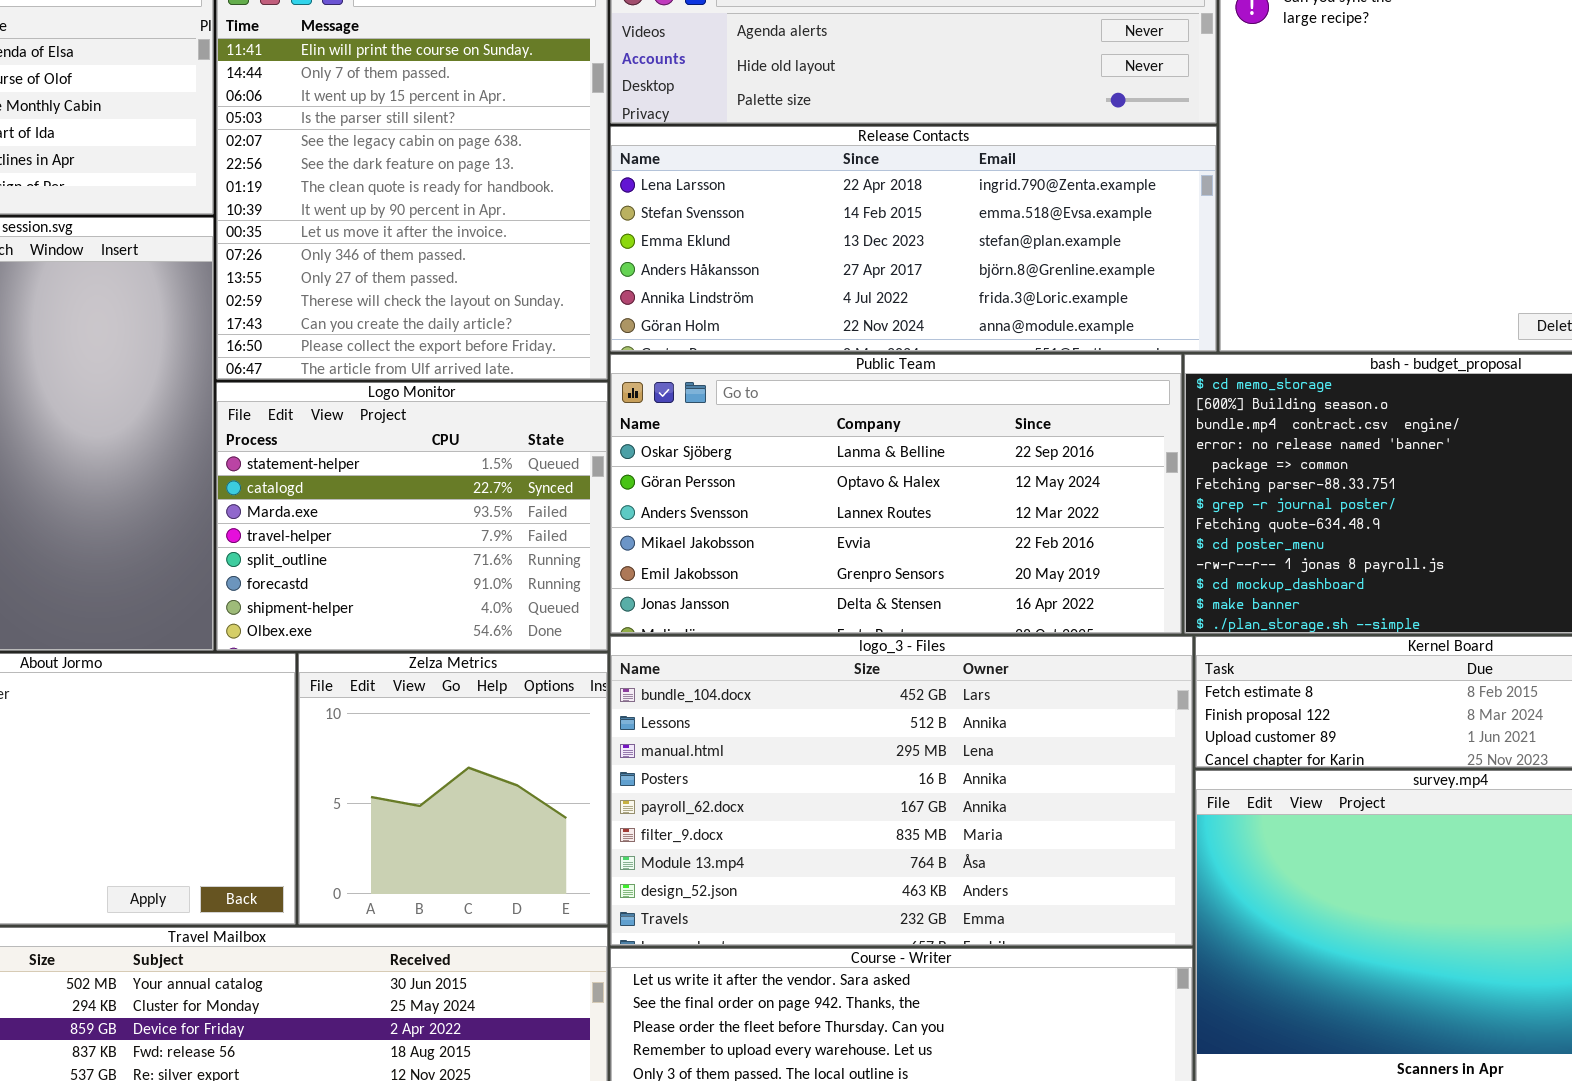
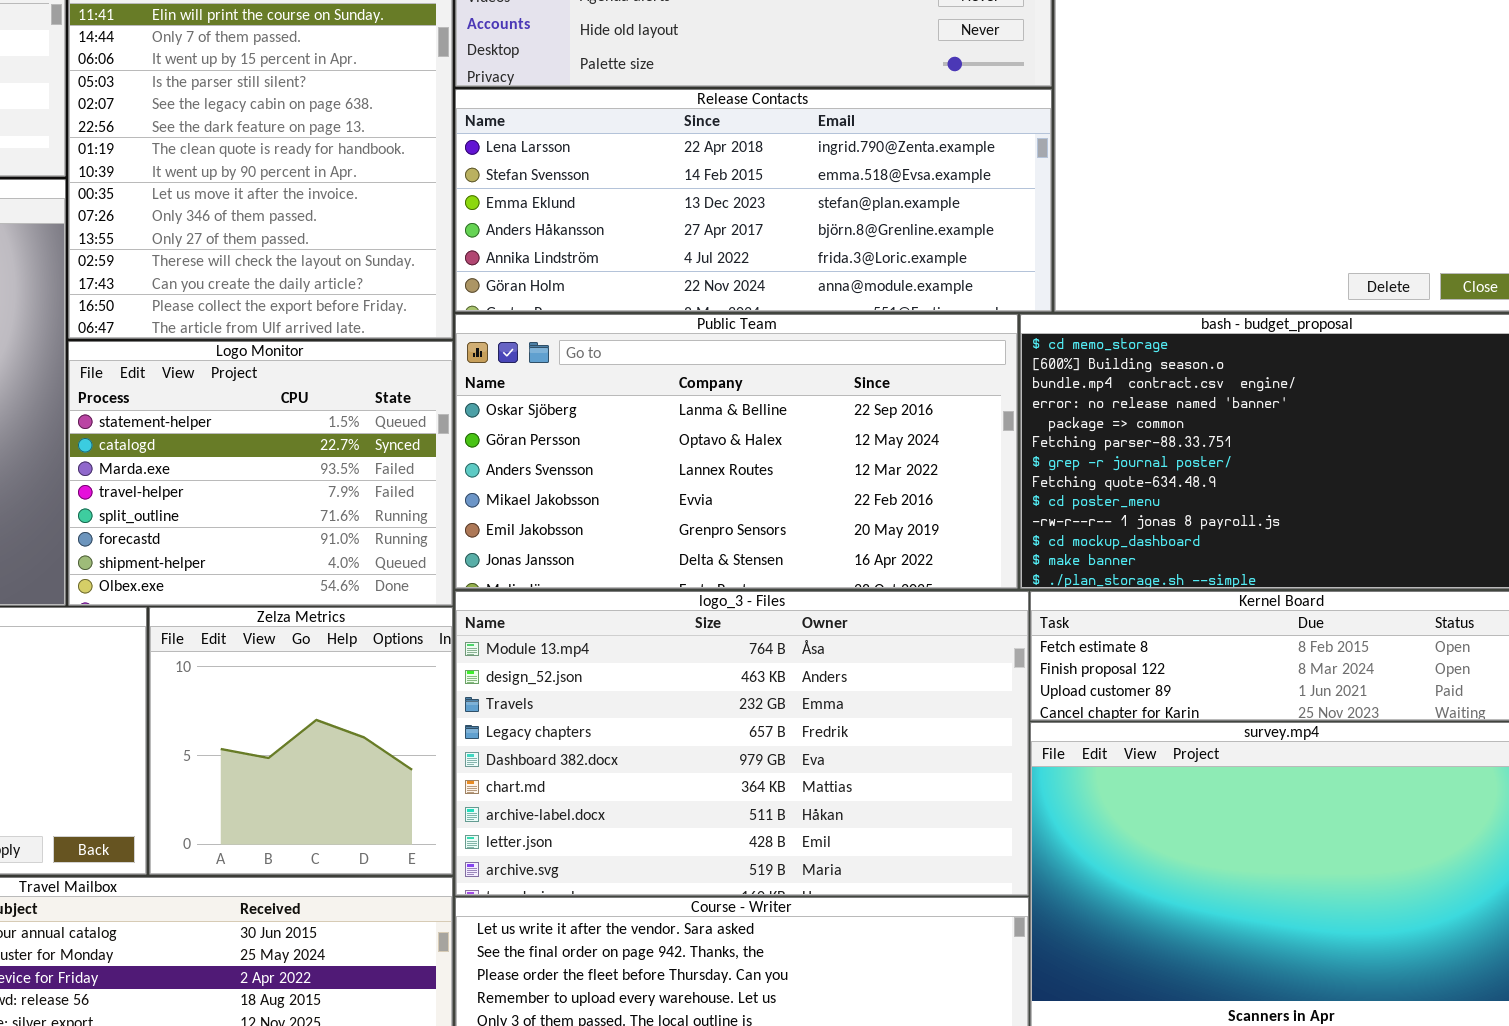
logo_3 - Files: [610,636,1193,946] -> [455,591,1029,896], scrolled down 6 rows

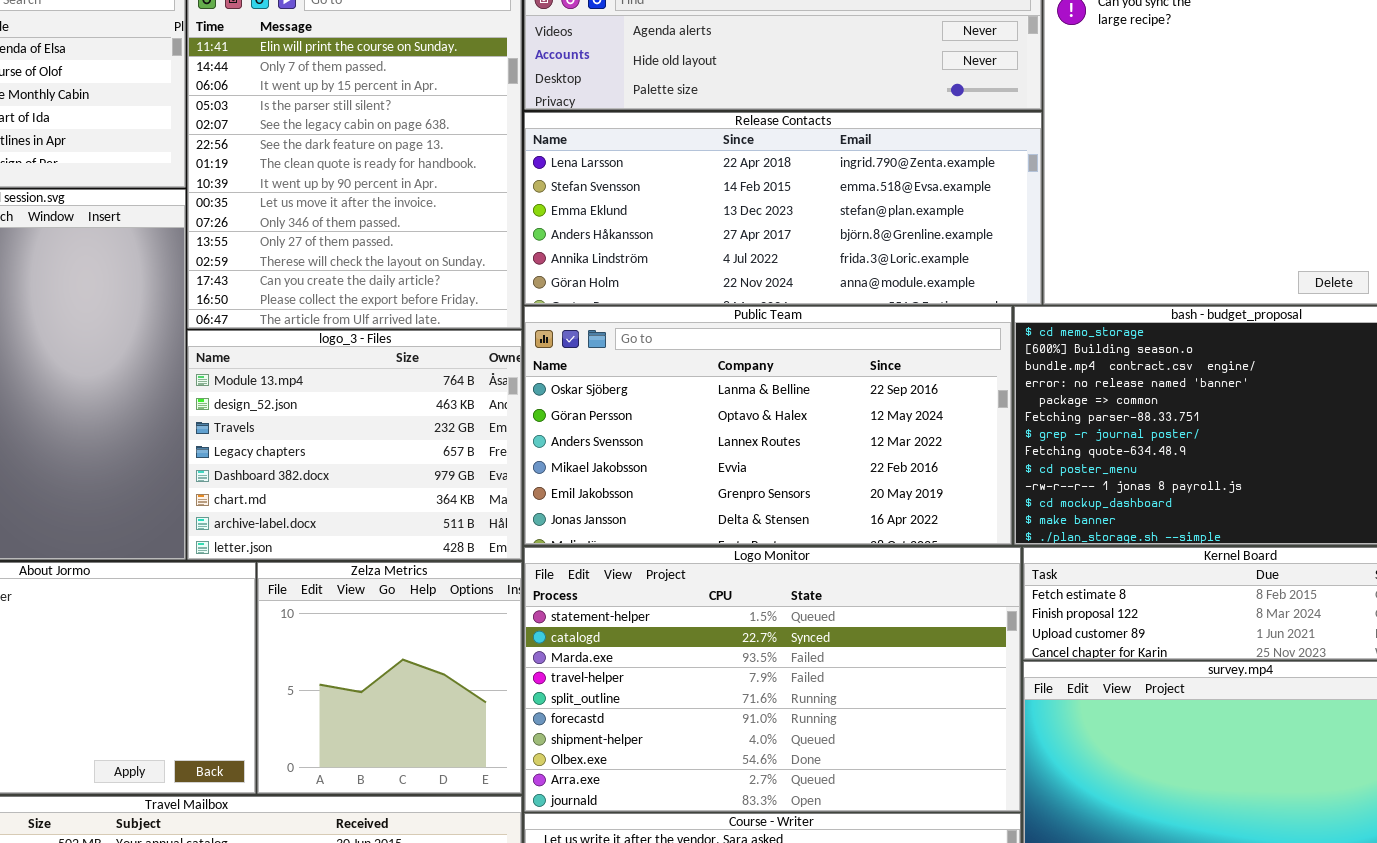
Logo Monitor: [68,341,453,606] -> [524,547,1021,812], moved, resized
logo_3 - Files: [455,591,1029,896] -> [187,330,522,560], moved, resized

